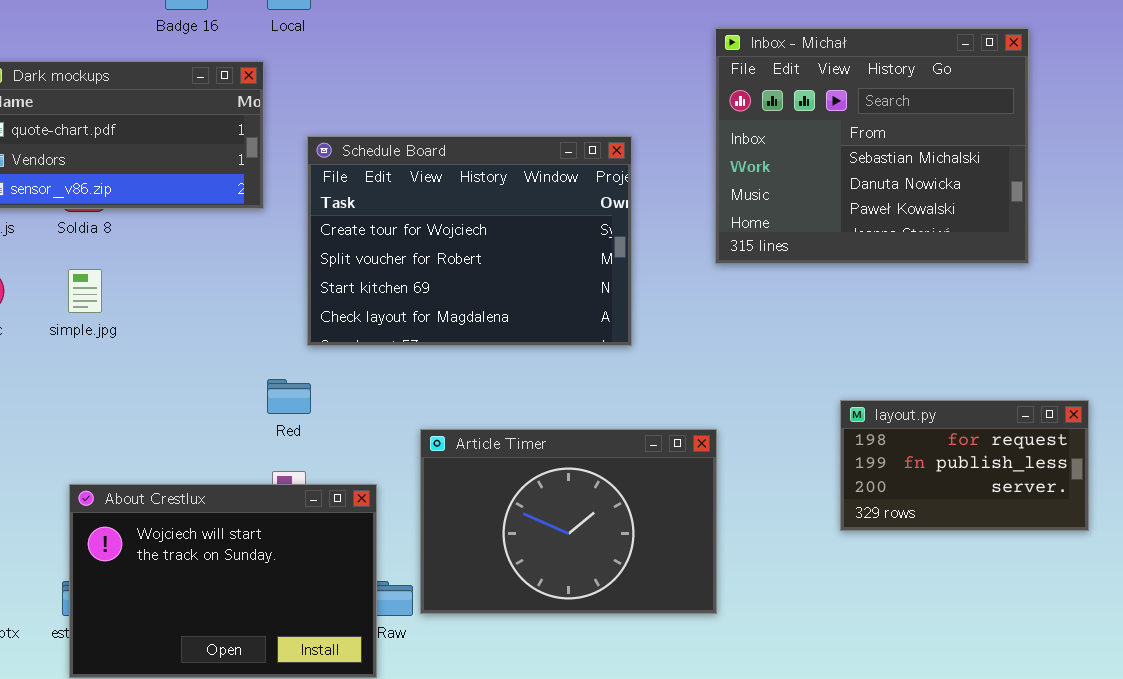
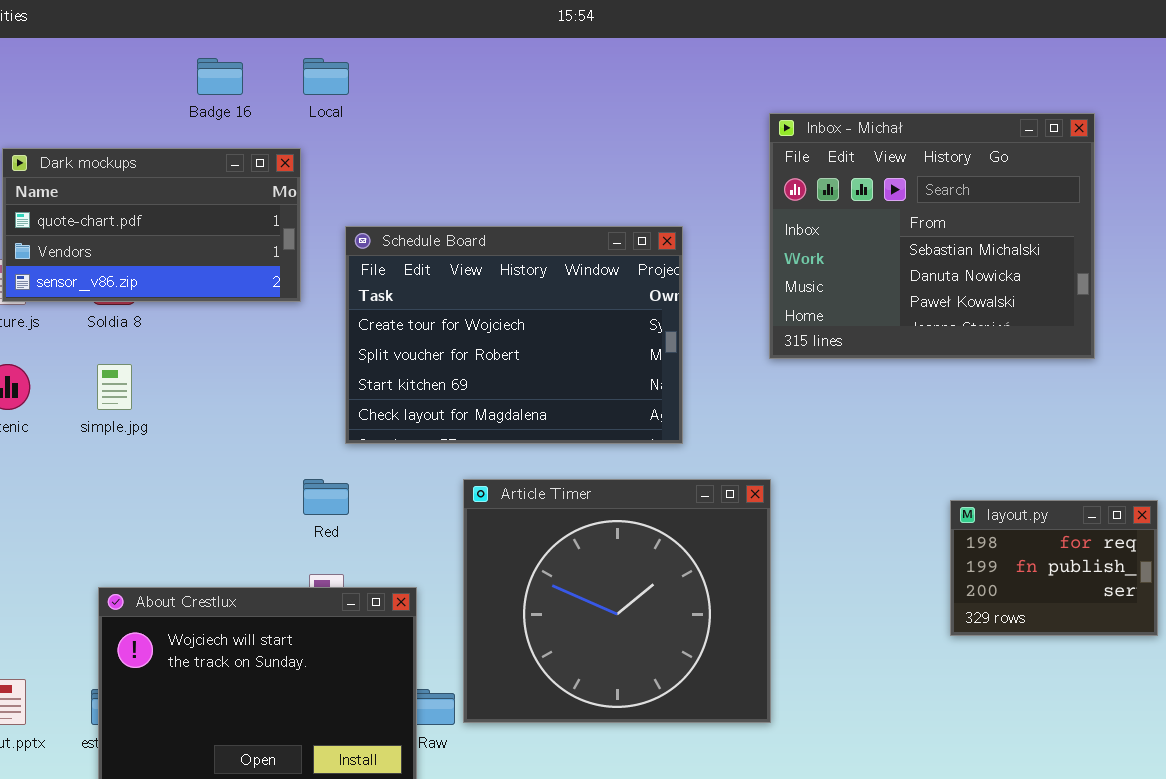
layout.py: [840,400,1089,531] -> [950,500,1158,636], resized
Article Timer: [420,429,717,614] -> [463,479,771,723], resized

